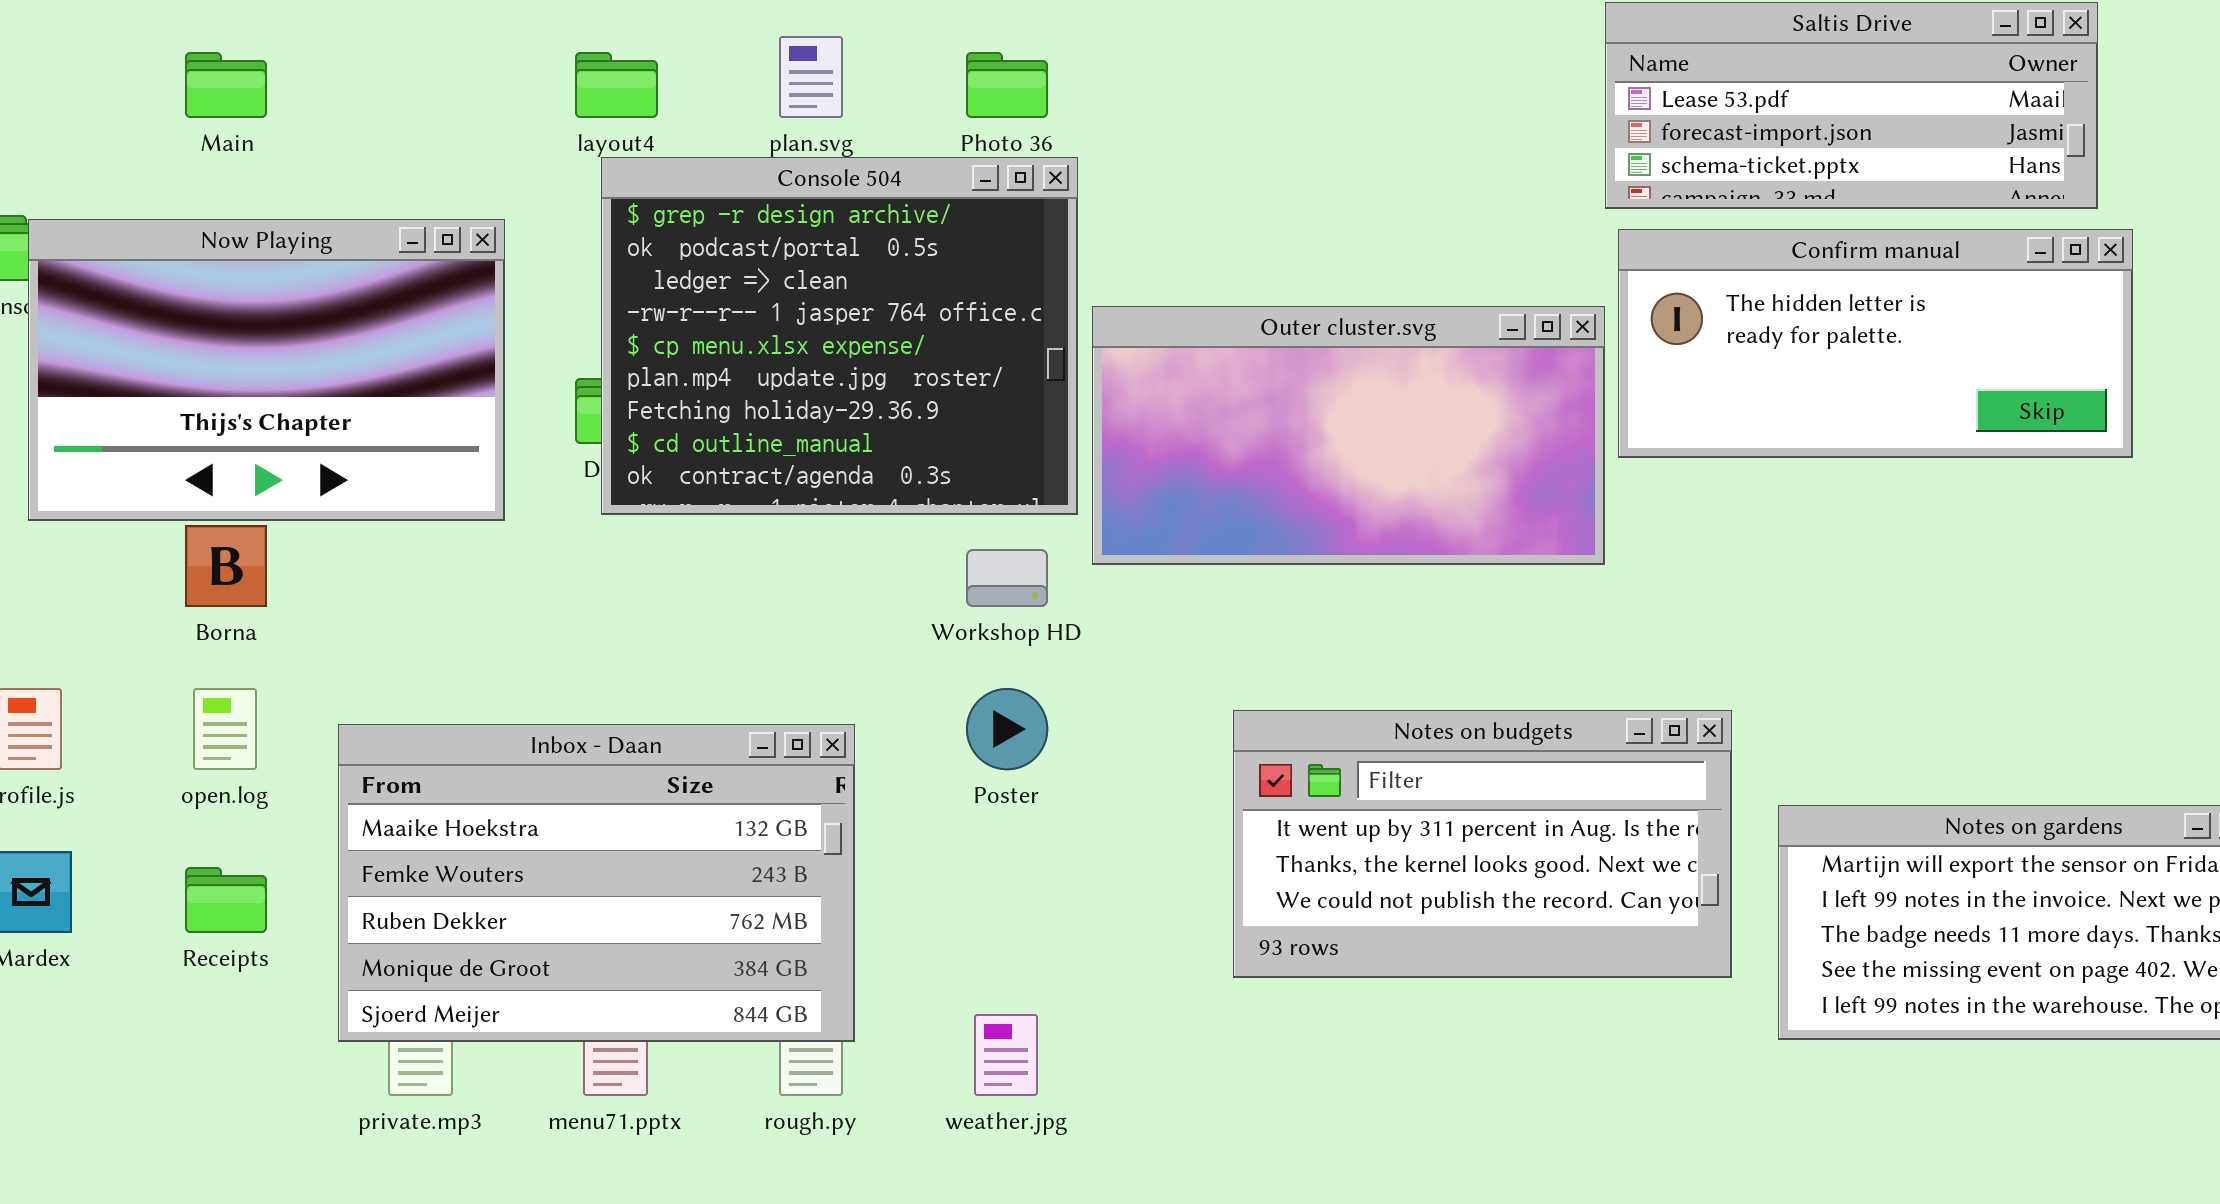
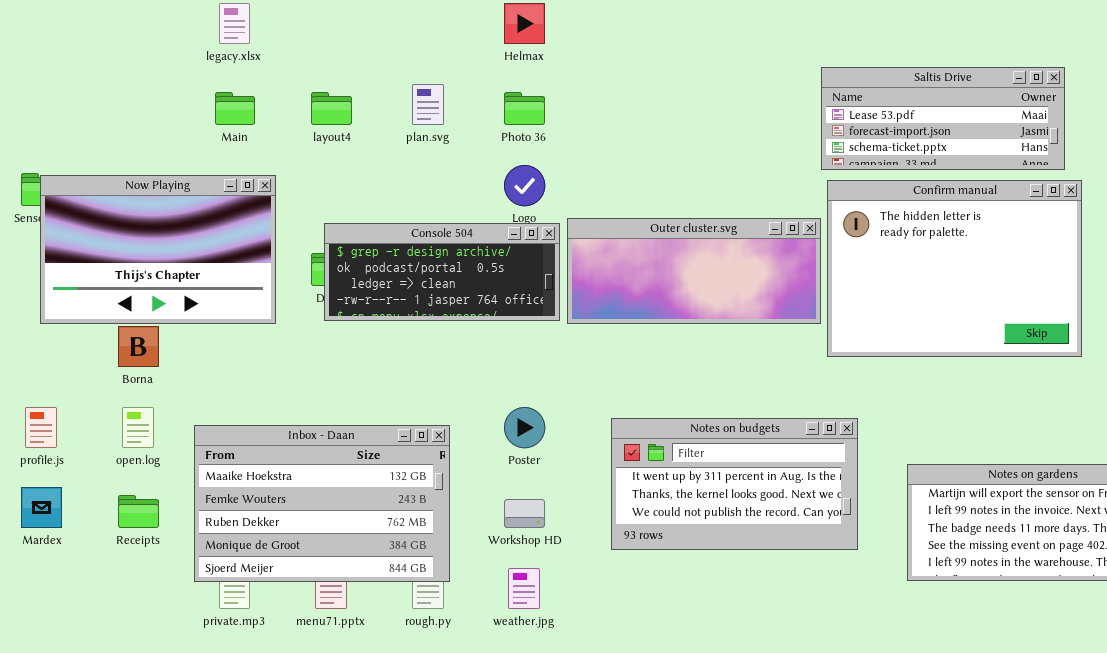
Main: [185,52,267,118] -> [215,92,255,125], moved
Console 504: [601,157,1078,515] -> [324,223,560,321], resized
Confirm manual: [1618,229,2133,458] -> [827,180,1082,357], resized
Outer cluster.svg: [1092,306,1605,565] -> [567,218,821,324], resized
Workshop HD: [966,549,1048,607] -> [504,499,545,528], moved
Notes on budgets: [1233,710,1732,978] -> [611,418,858,550], moved

